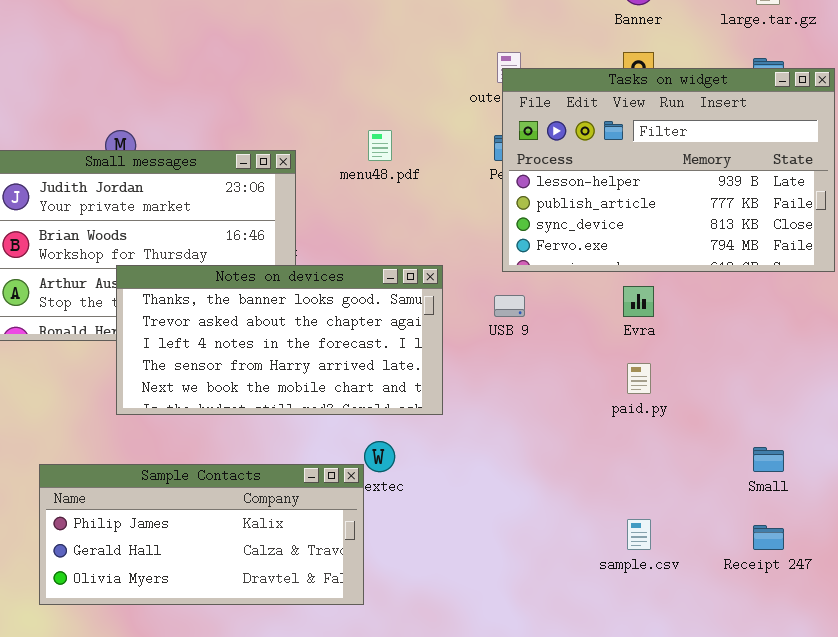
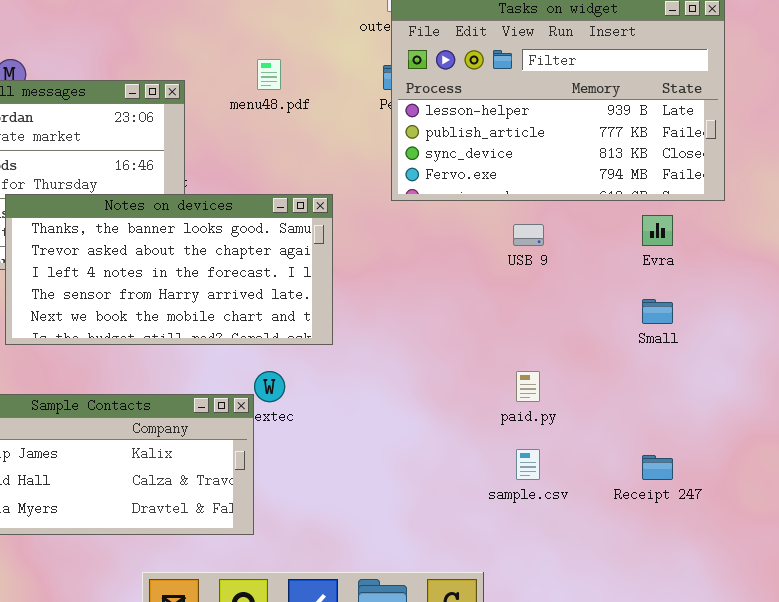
Evra: [623,286,654,317] -> [642,215,673,246], moved
USB 9: [494,295,525,317] -> [513,224,544,246], moved
paid.py: [627,363,651,394] -> [516,371,540,402], moved
Small: [753,447,784,472] -> [642,299,673,324], moved

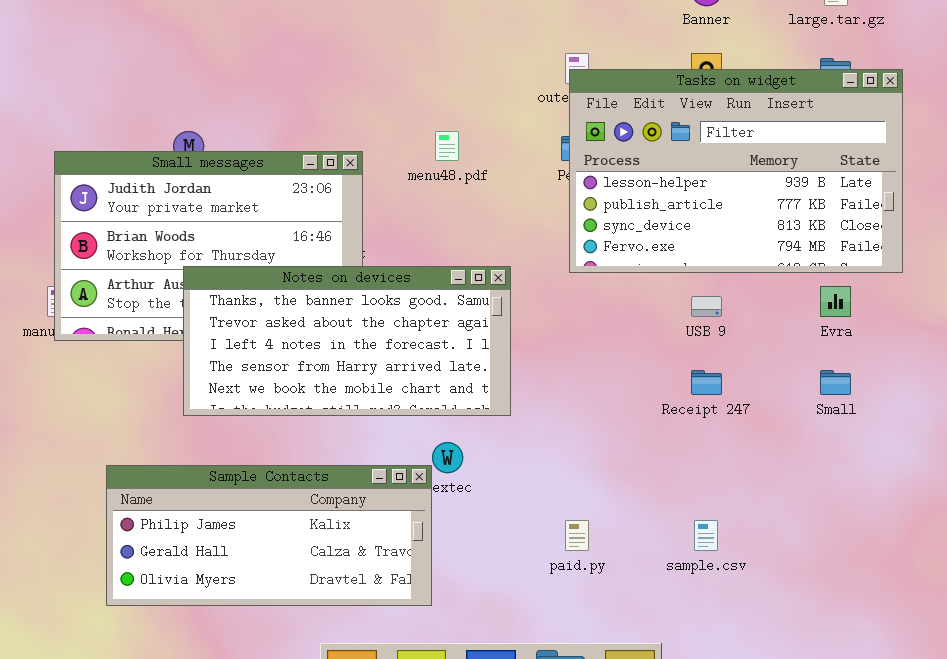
paid.py: [516,371,540,402] -> [565,520,589,551], moved
Receipt 247: [642,455,673,480] -> [691,370,722,395], moved

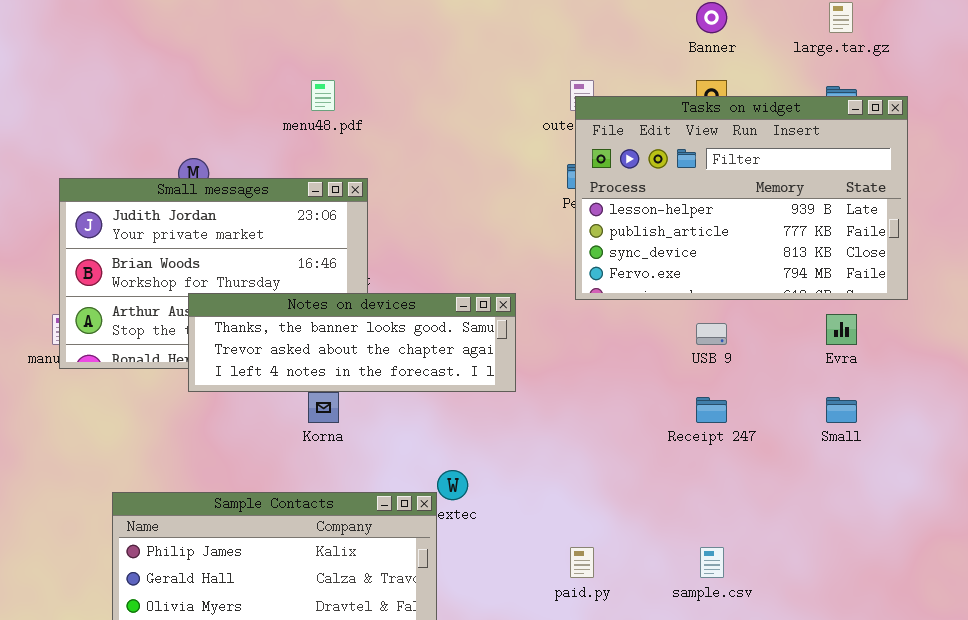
menu48.pdf: [435,131,459,161] -> [311,80,335,111], moved
Notes on devices: [183,266,511,416] -> [188,293,516,392], resized

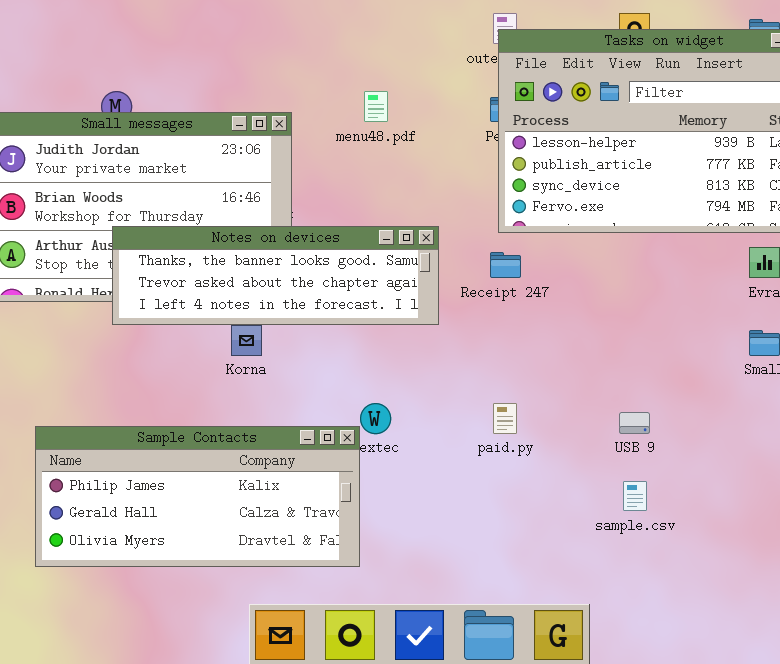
menu48.pdf: [311,80,335,111] -> [364,91,388,122], moved
USB 9: [696,323,727,345] -> [619,412,650,434], moved
Receipt 247: [696,397,727,423] -> [490,252,521,278], moved
paid.py: [570,547,594,578] -> [493,403,517,434], moved

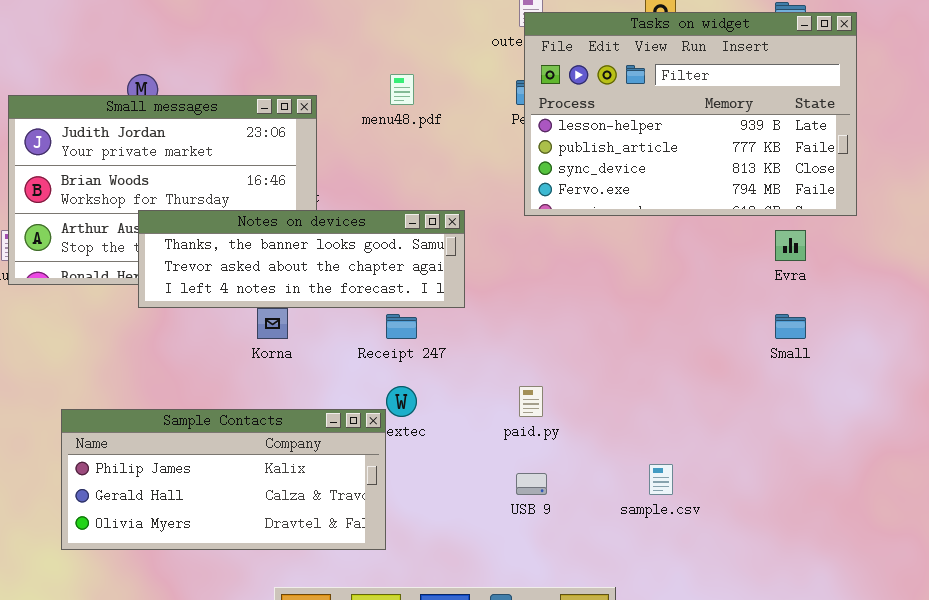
Receipt 247: [490,252,521,278] -> [386,314,417,339], moved
USB 9: [619,412,650,434] -> [516,473,547,495], moved

